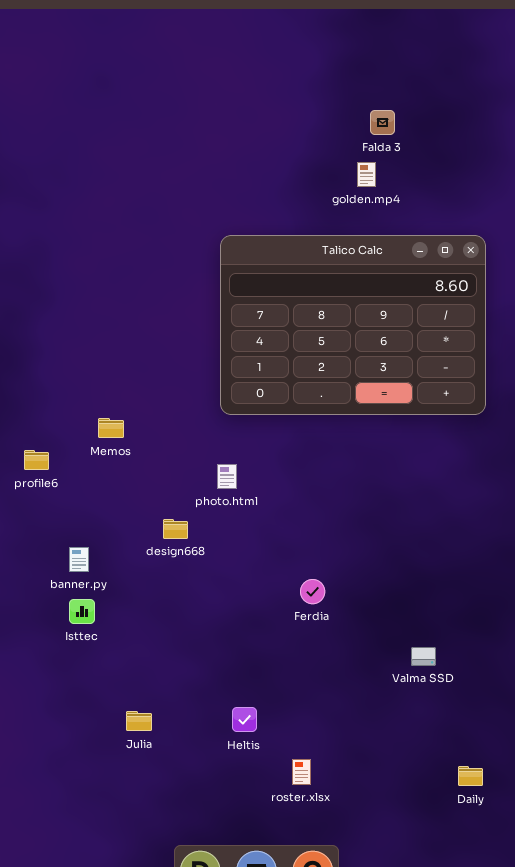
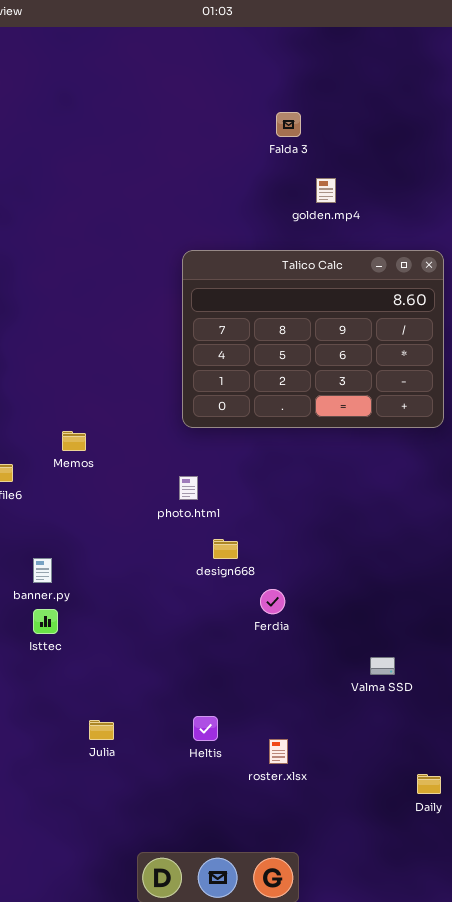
Falda 3: [370,110,395,135] -> [276,112,301,137], moved
design668: [163,519,188,539] -> [213,539,238,559], moved
roster.xlsx: [292,759,311,785] -> [269,739,288,764], moved

